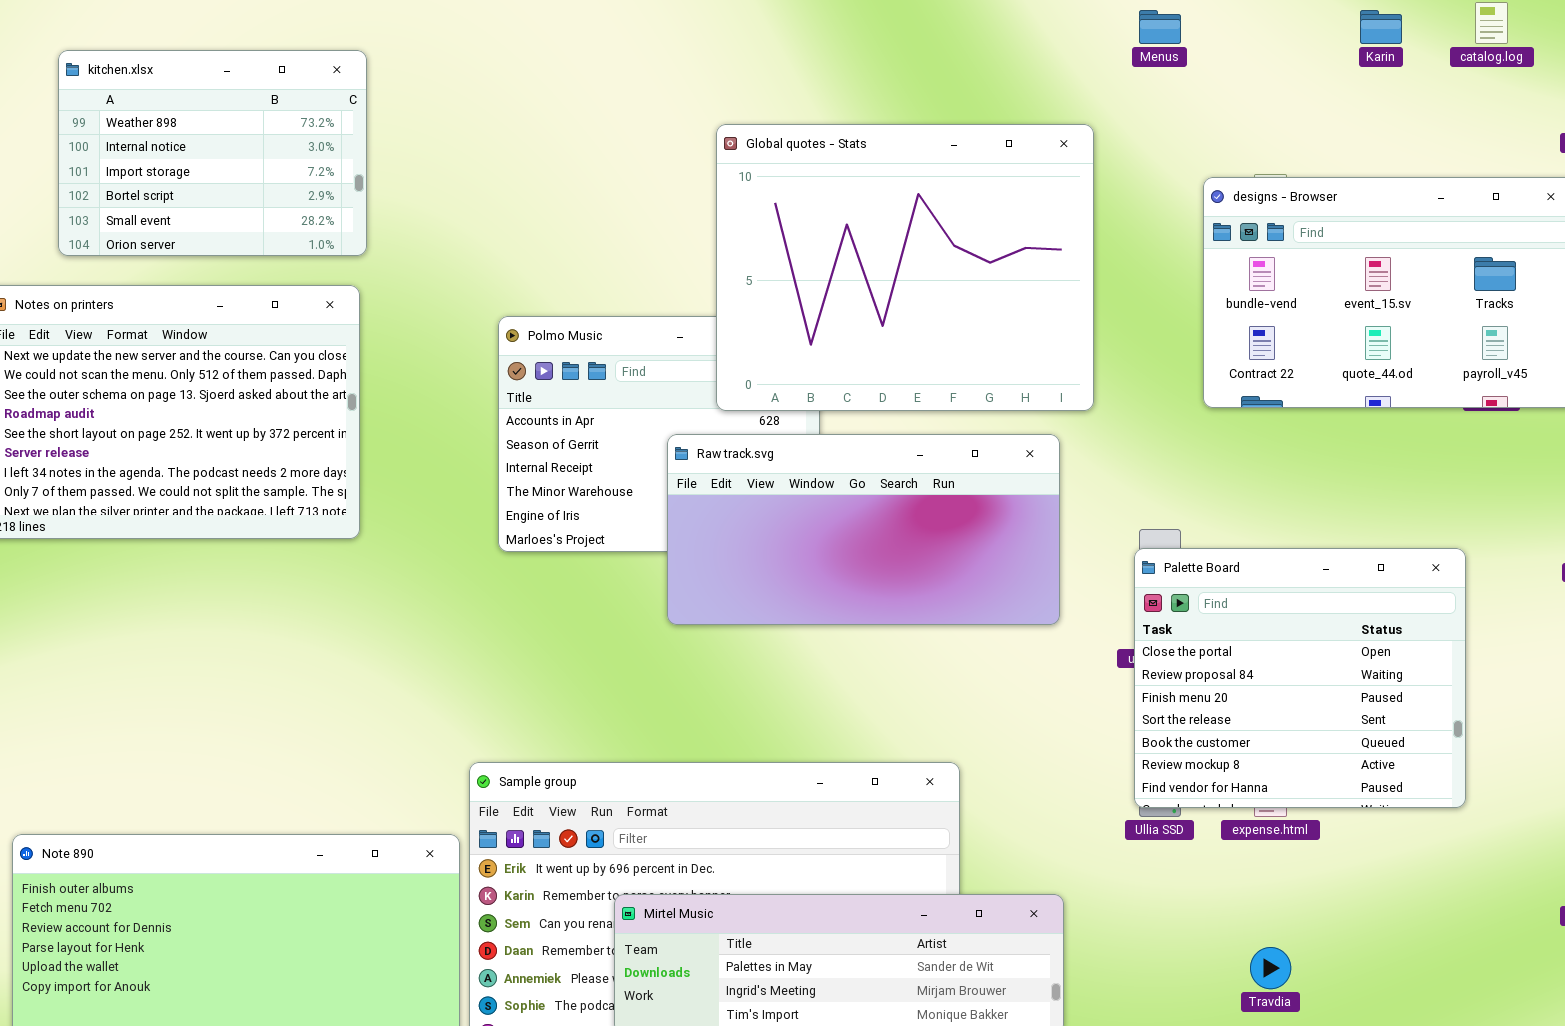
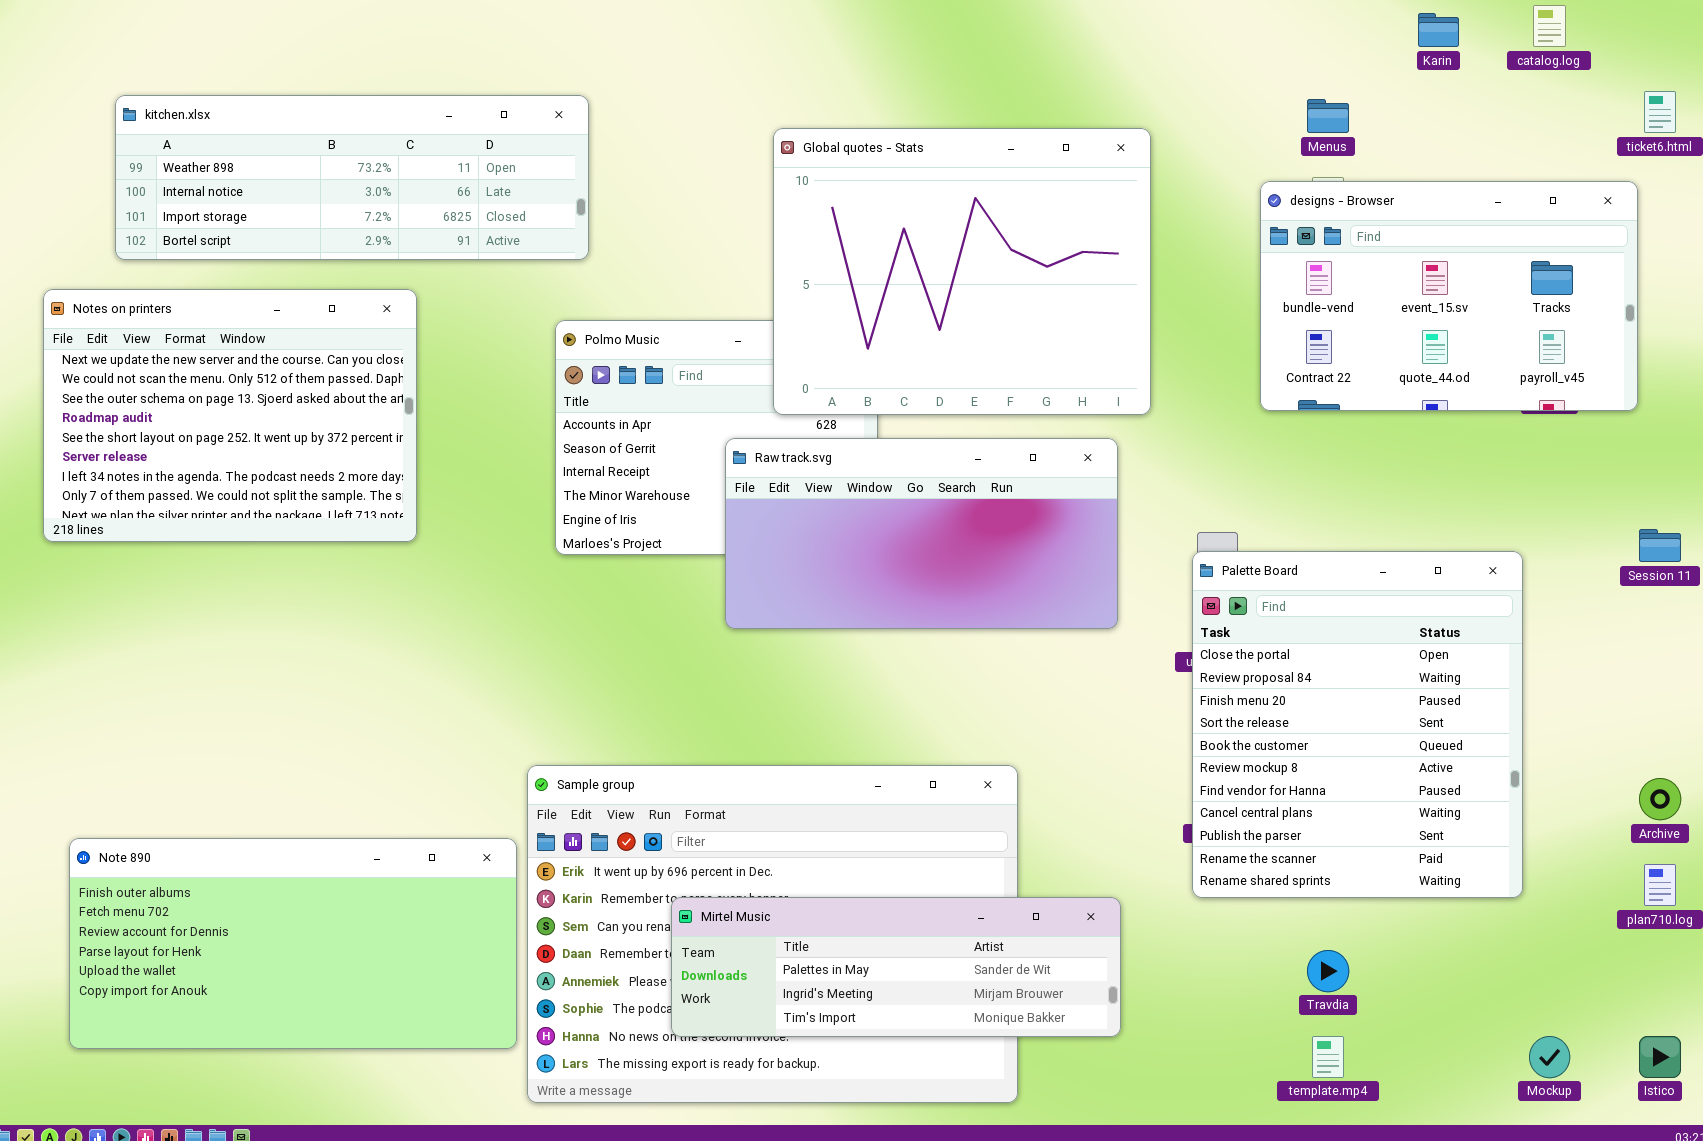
Menus: [1139,10,1181,44] -> [1307,99,1349,133], moved
kitchen.xlsx: [58,50,367,256] -> [115,95,589,260], resized
Palette Board: [1134,548,1466,808] -> [1192,551,1523,898], resized

